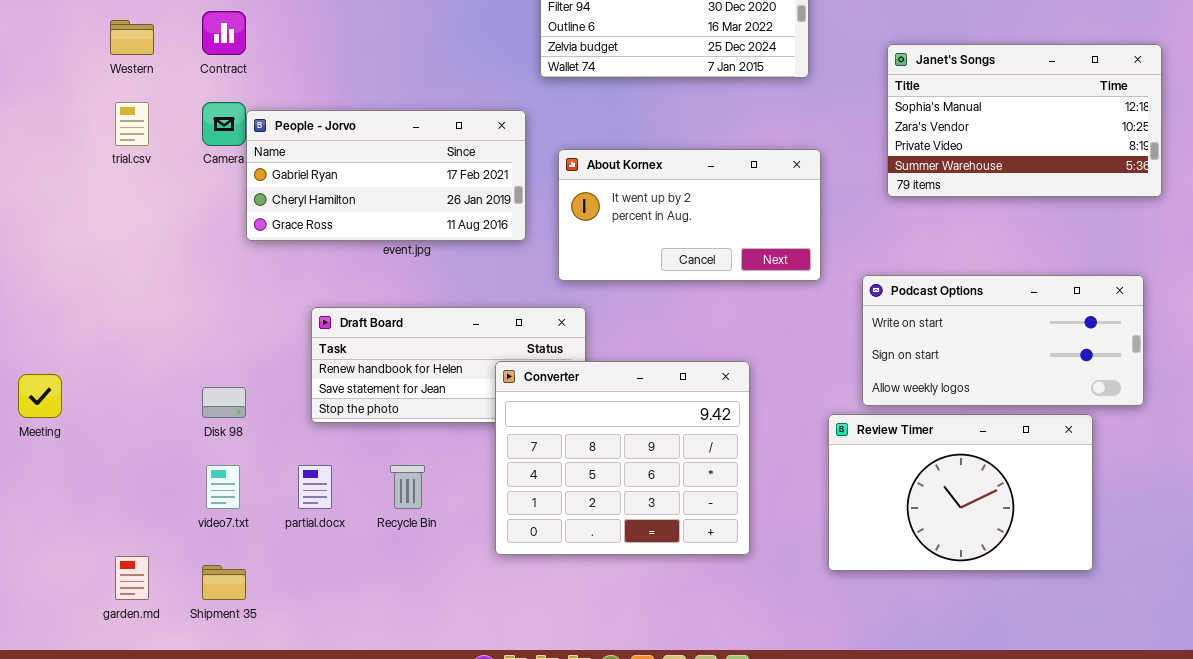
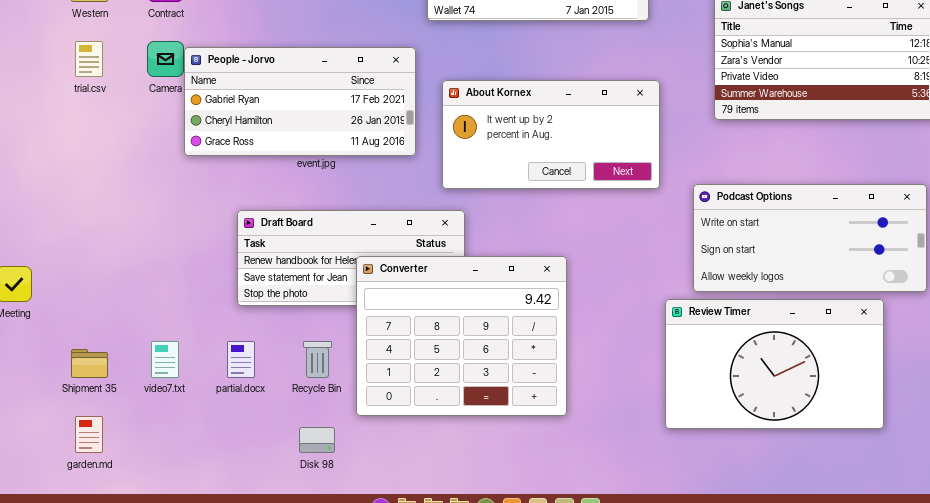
Converter: [495,361,750,555] -> [356,256,567,416], moved
Disk 98: [202,387,246,418] -> [299,427,335,453], moved
Shipment 35: [202,565,246,600] -> [71,349,108,378], moved

